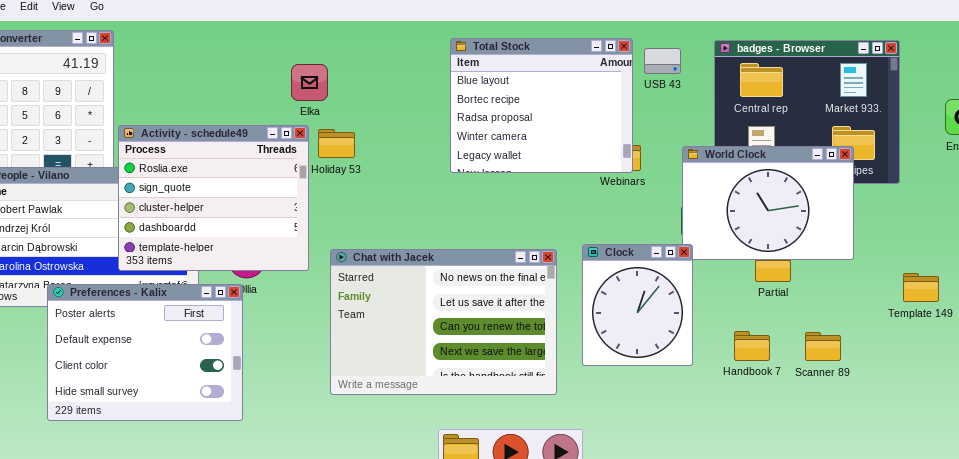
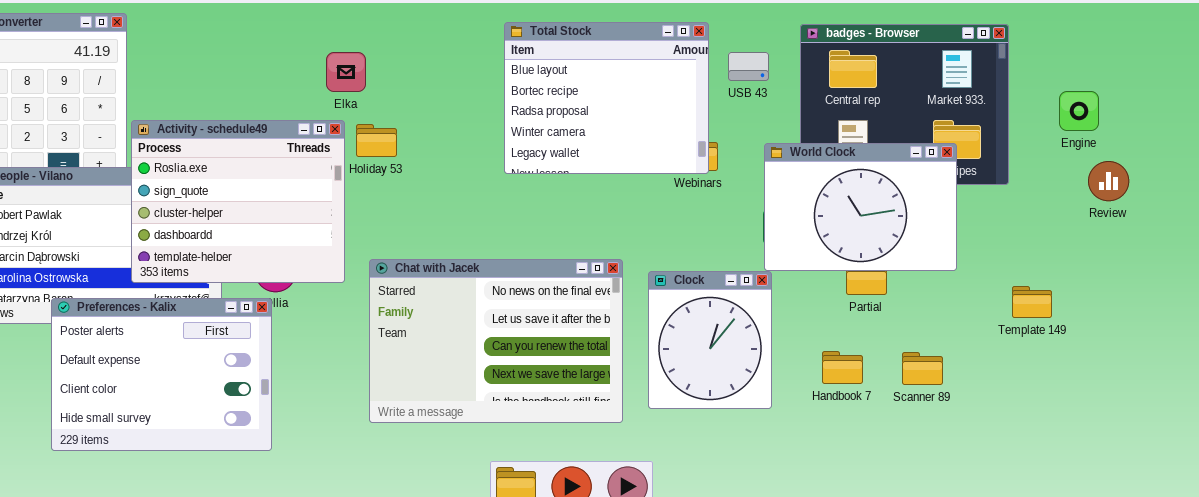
USB 43: [644,48,681,74] -> [728,52,769,81], moved
Clock: [582,244,693,366] -> [648,271,772,409], moved

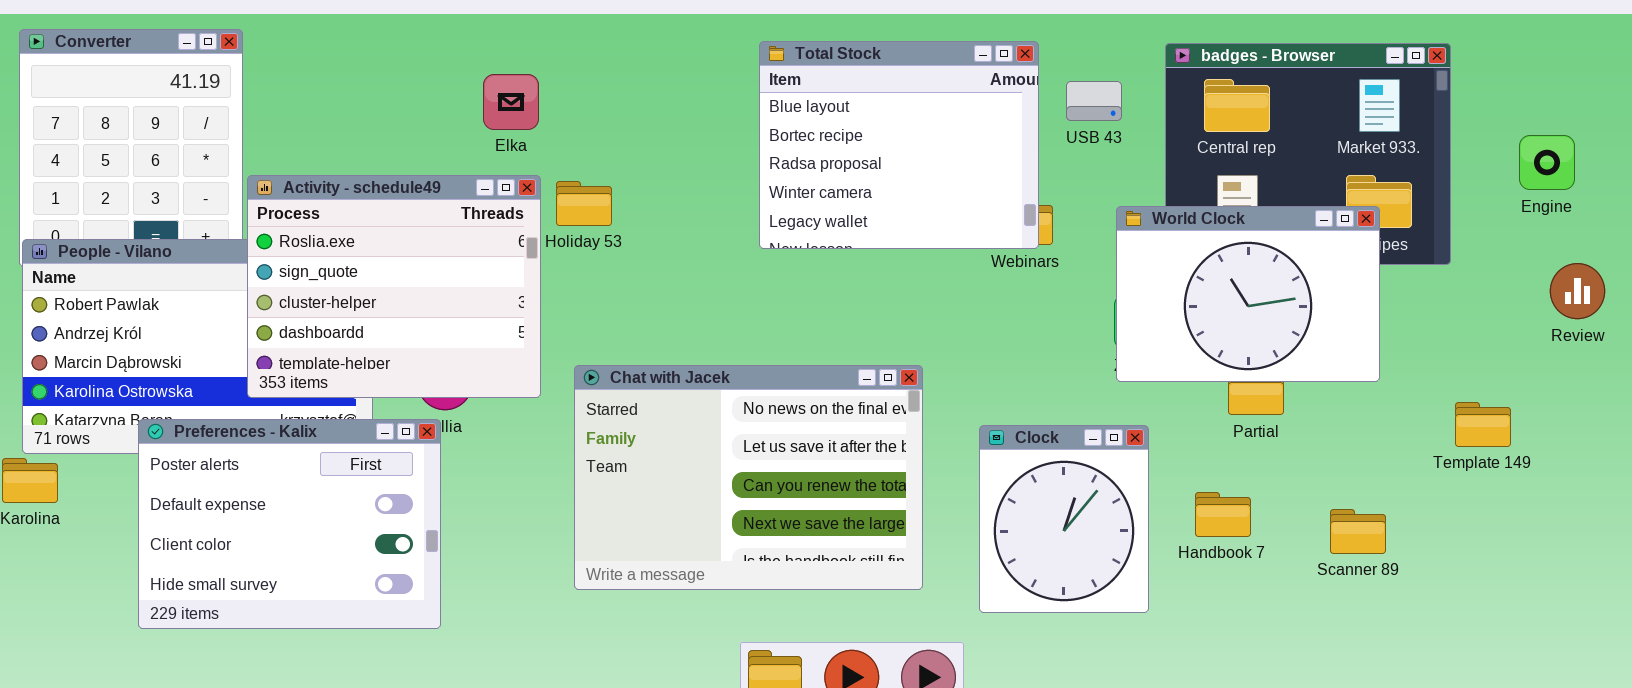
Elka: [326,52,366,92] -> [483,74,539,130], moved
Review: [1088,161,1129,201] -> [1550,263,1605,319], moved
Clock: [648,271,772,409] -> [979,425,1149,613], moved
Scanner 89: [902,352,943,385] -> [1330,509,1386,554], moved

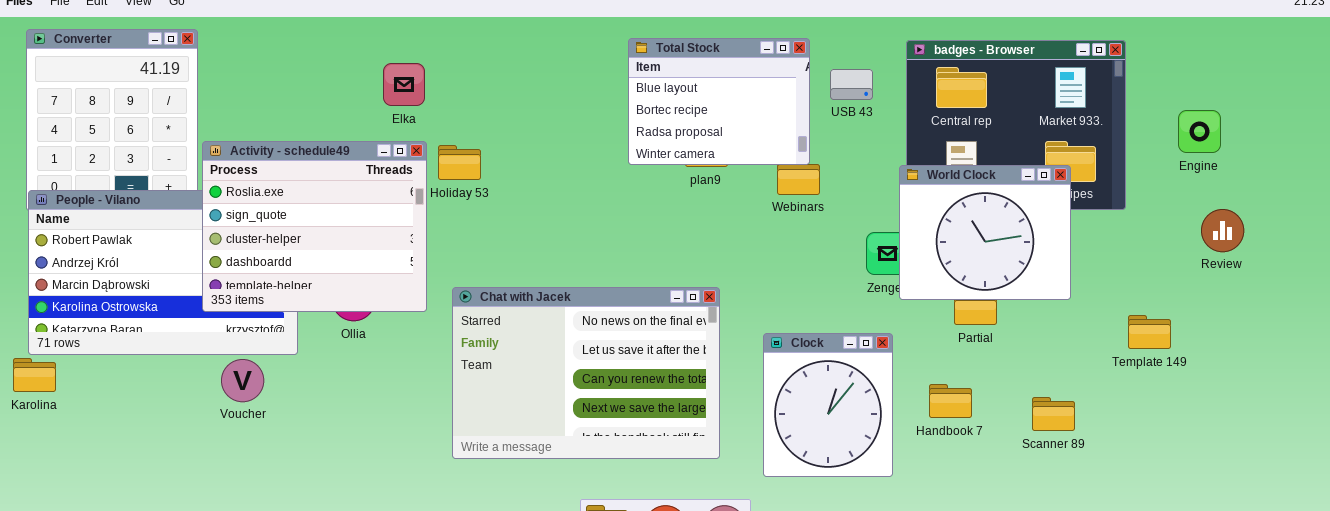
Total Stock: [759,41,1039,249] -> [628,38,810,165], resized
World Clock: [1116,206,1380,382] -> [899,165,1071,300], resized
Preferences - Kalix: [138,419,441,629] -> none, closed

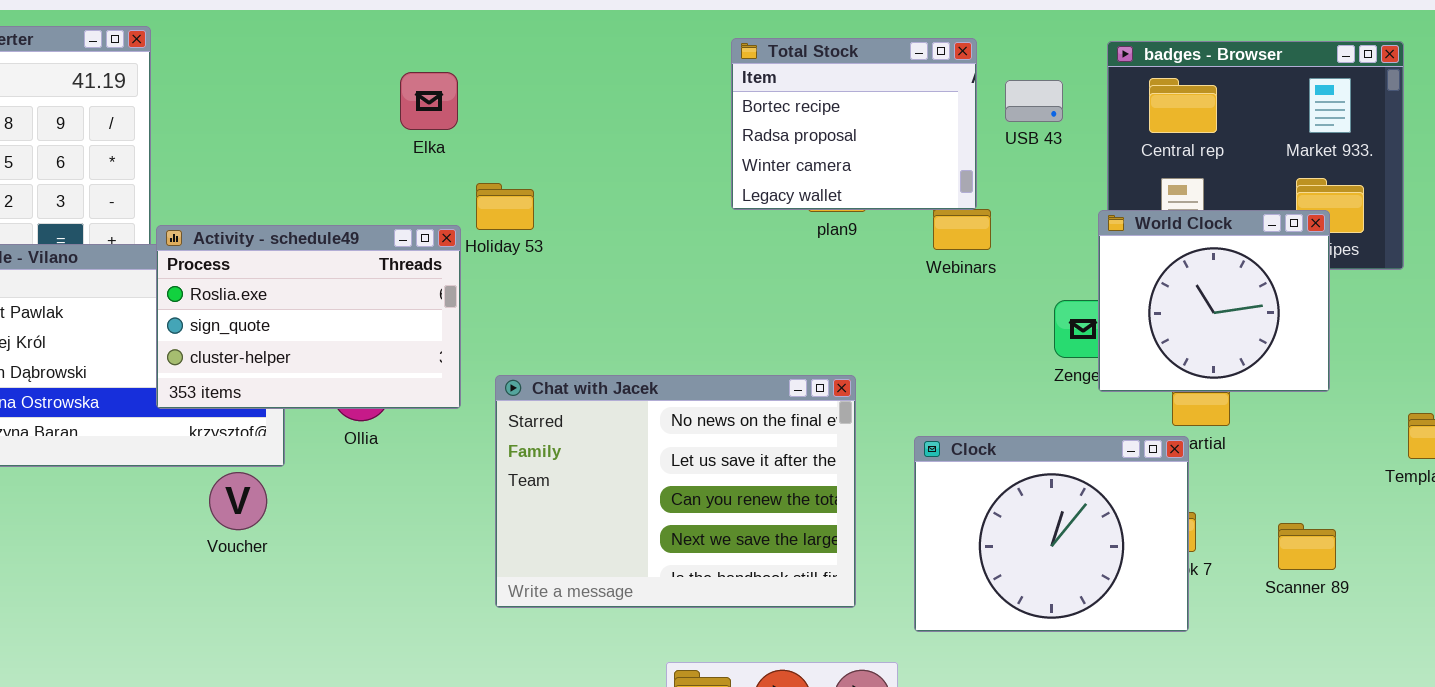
Total Stock: [628,38,810,165] -> [731,38,977,210], scrolled down 1 row
Activity - schedule49: [202,141,427,312] -> [156,225,461,409], resized
Clock: [763,333,893,477] -> [914,436,1189,632], resized
Voucher: [221,359,264,402] -> [209,472,267,530], moved

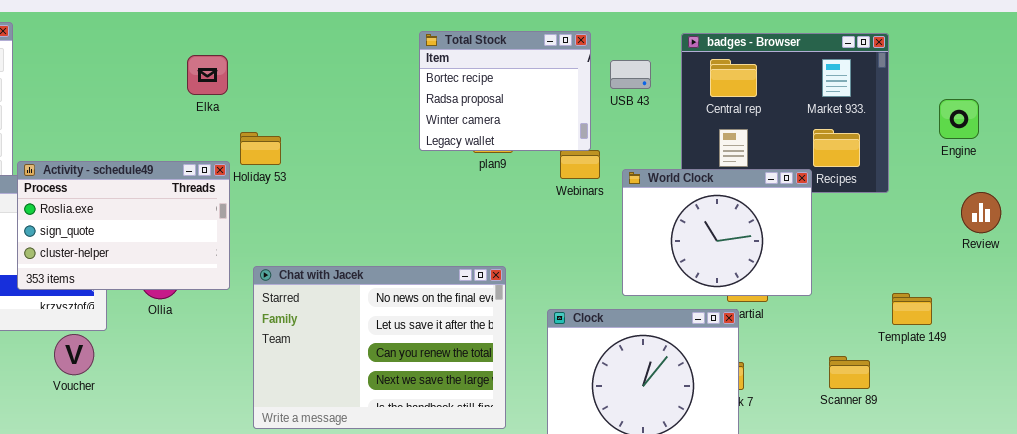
World Clock: [1098,210,1330,392] -> [622,169,812,296], moved, resized
Scanner 89: [1278,523,1336,570] -> [829,356,870,389], moved

